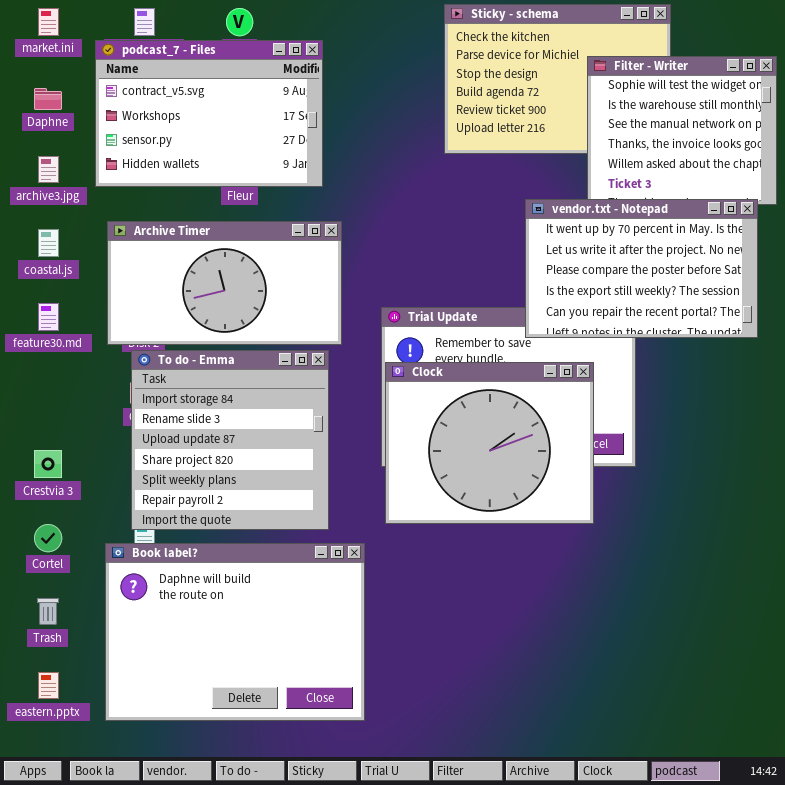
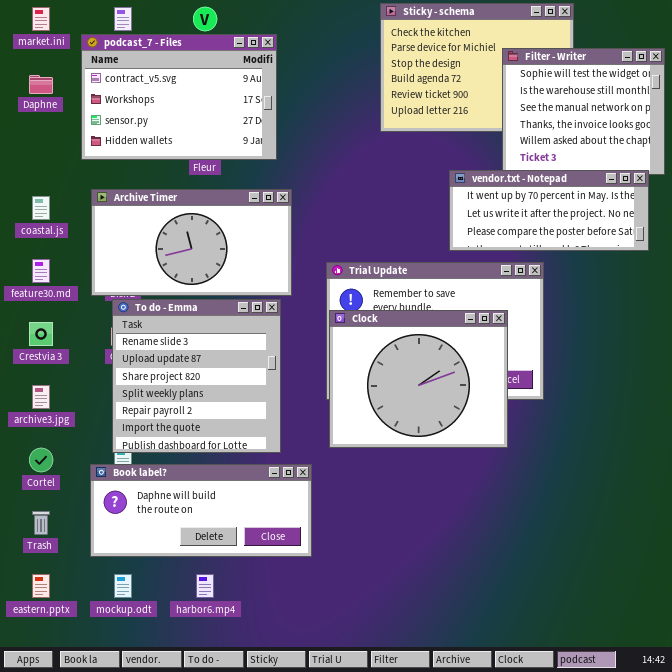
archive3.jpg: [38,156,59,183] -> [32,385,50,409], moved
vendor.txt - Notepad: [525,199,758,338] -> [449,170,649,251], resized
To do - Emma: [131,350,329,530] -> [112,299,281,453], scrolled down 1 row
Crestvia 3: [34,450,62,478] -> [29,322,53,346], moved
Book label?: [105,543,365,721] -> [90,464,312,557], resized

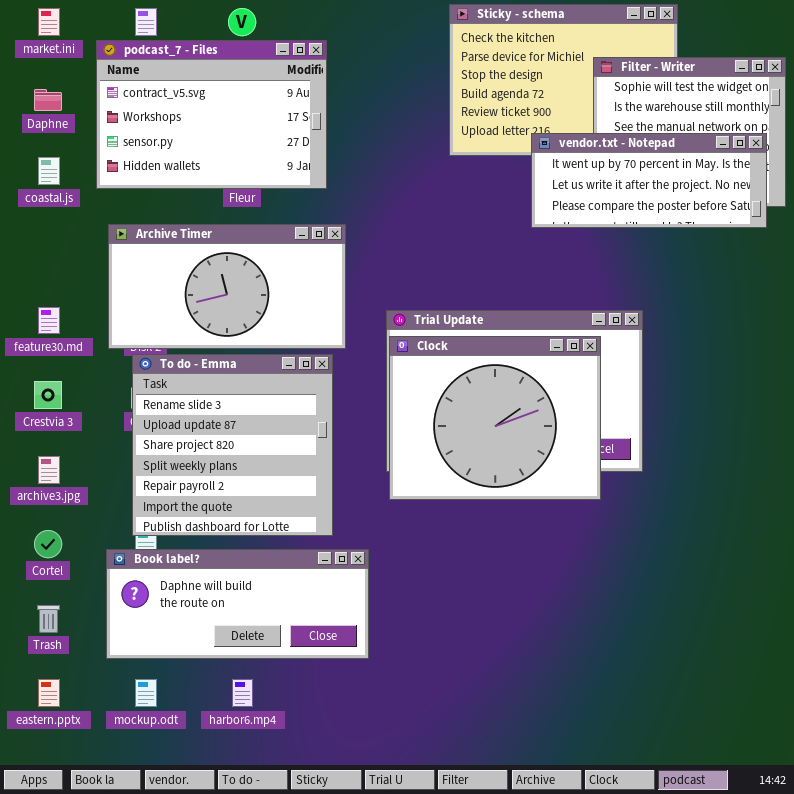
vendor.txt - Notepad: [449,170,649,251] -> [531,133,767,228], moved
coastal.js: [32,196,50,220] -> [38,157,60,185], moved
Clock: [329,310,508,448] -> [389,336,601,500], moved

